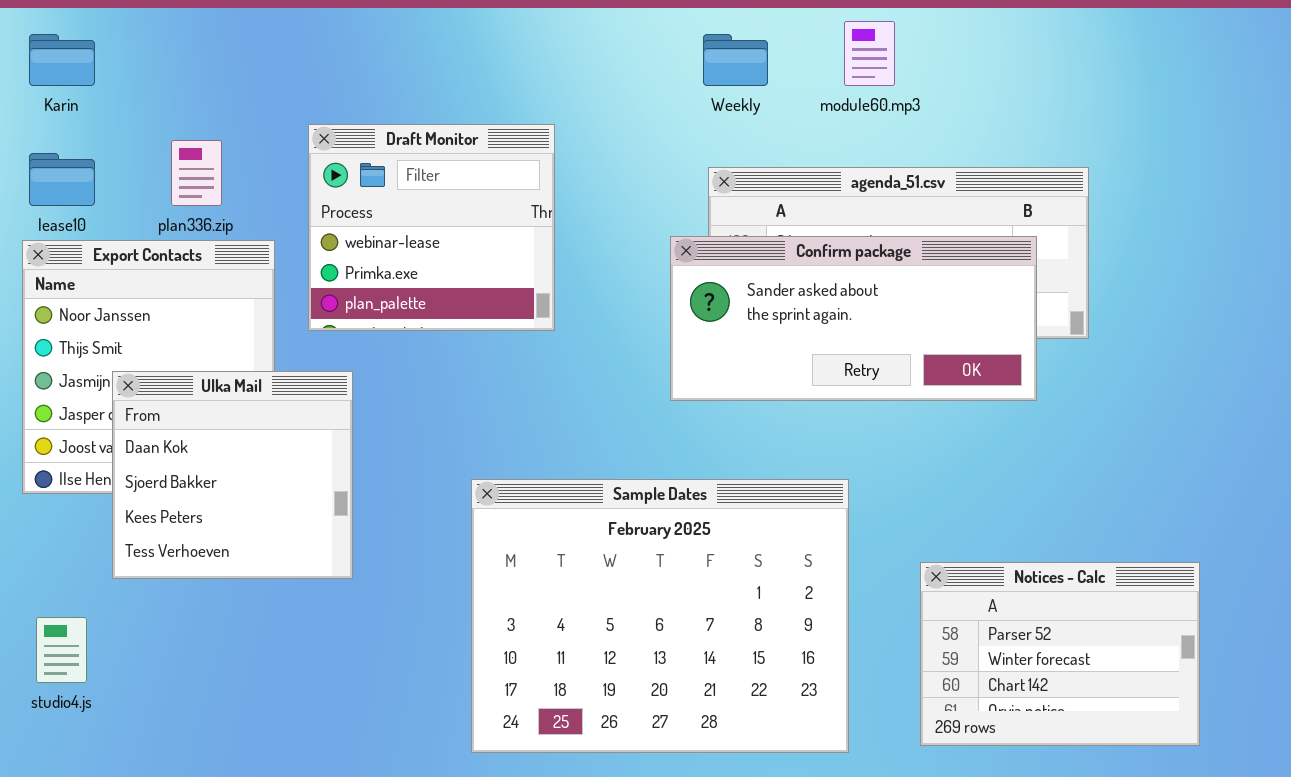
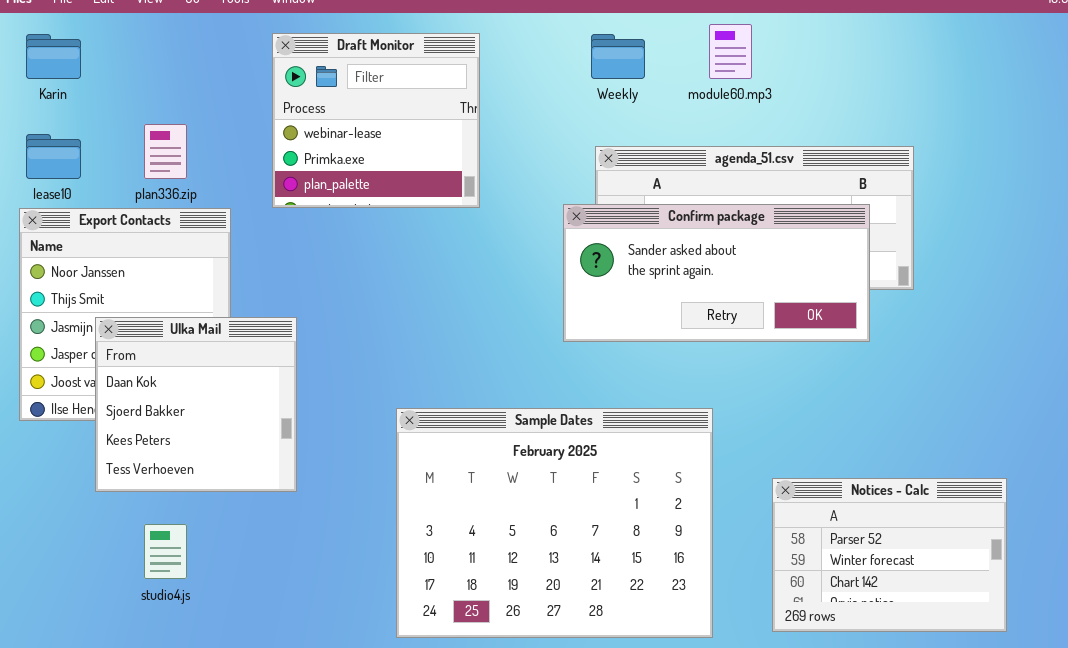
Draft Monitor: [308,124,555,331] -> [272,33,480,208], moved
studio4.js: [36,617,87,683] -> [144,524,187,579], moved

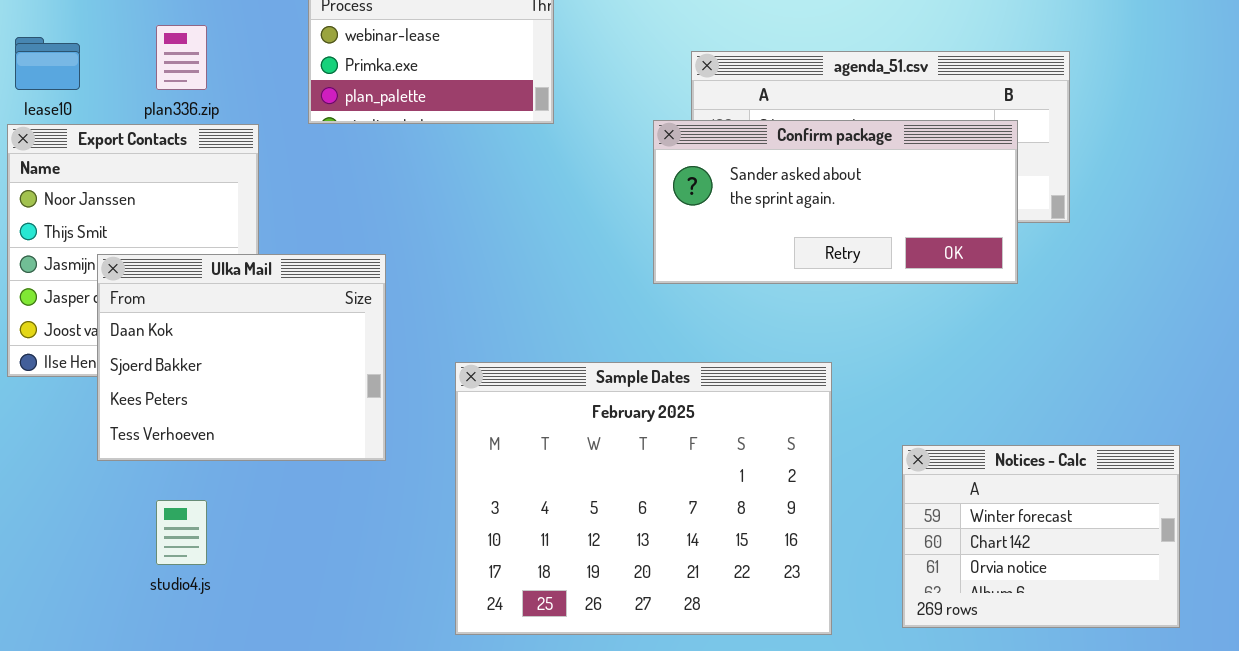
Ulka Mail: [95,317,297,492] -> [97,254,386,461], resized
Notices - Calc: [772,478,1007,632] -> [902,445,1180,628], scrolled down 1 row

